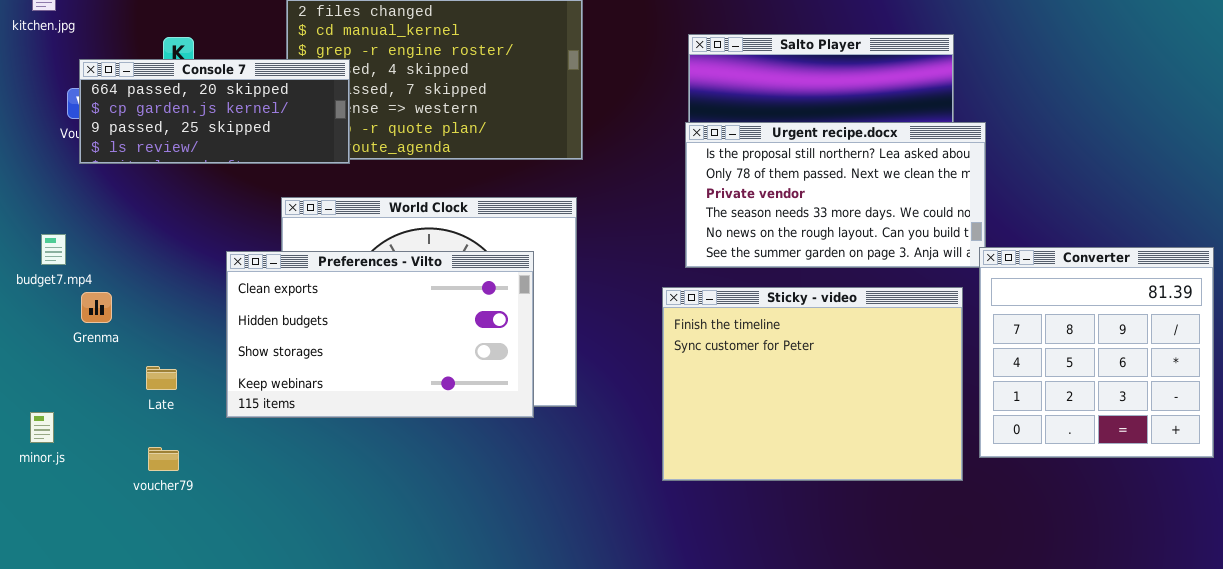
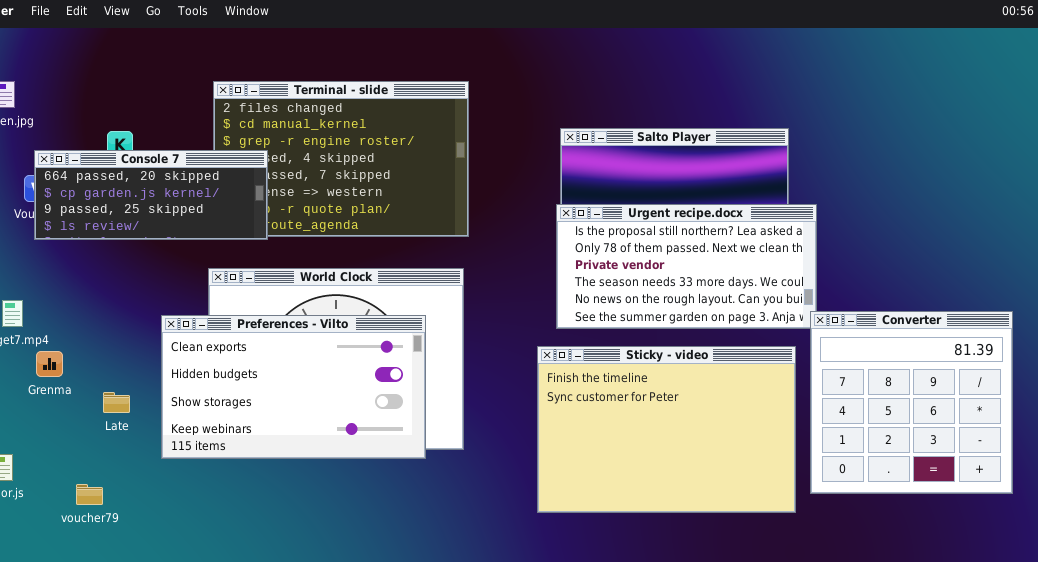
Late: [146,366,177,390] -> [103,392,130,413], moved
voucher79: [148,447,179,471] -> [76,484,103,505], moved

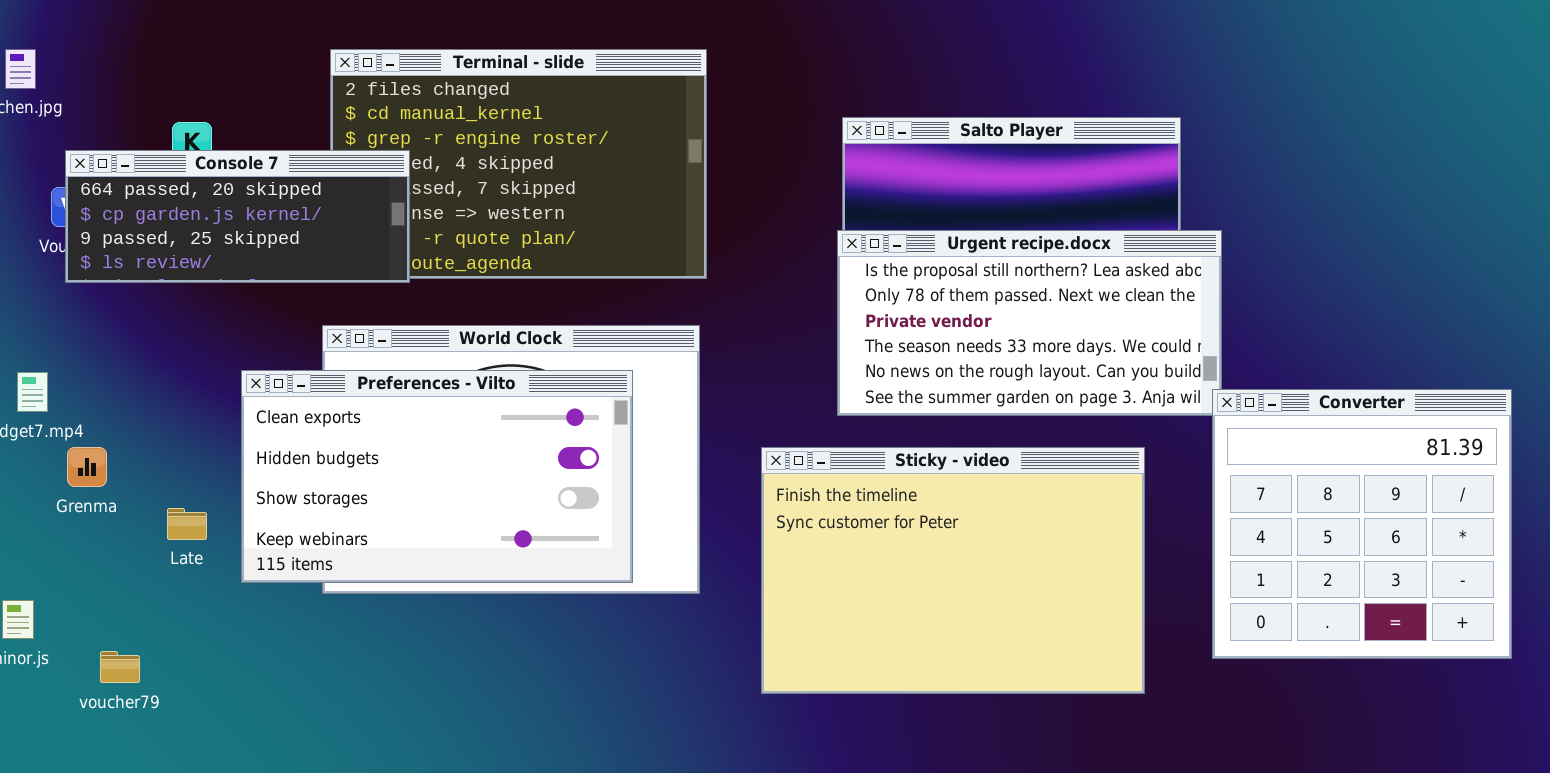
Preferences - Vilto: [161,315,426,459] -> [241,370,633,583], moved
Sticky - video: [537,346,796,513] -> [761,447,1145,694], moved
voucher79: [76,484,103,505] -> [100,651,140,683], moved

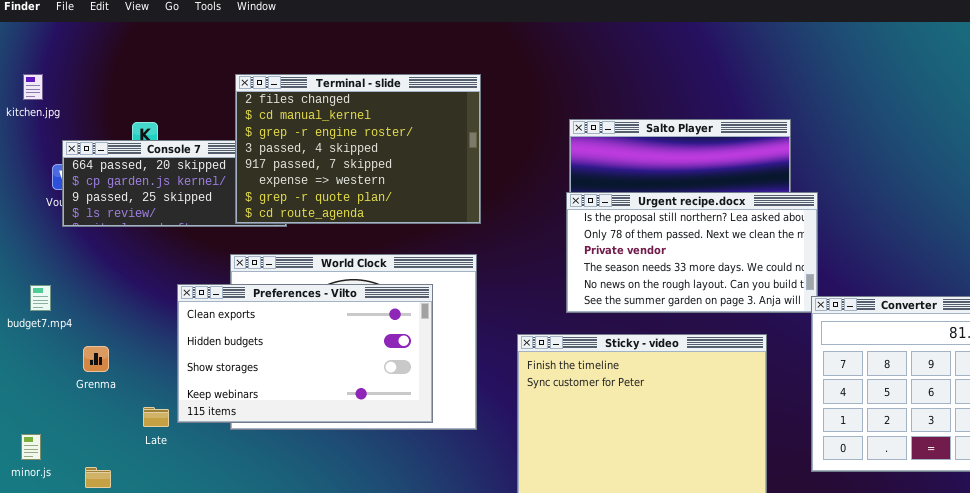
Terminal - slide: [330,49,707,279] -> [235,74,481,224], raised
Grenma: [67,447,107,487] -> [83,346,109,372], moved
Late: [167,508,207,540] -> [143,407,169,427], moved

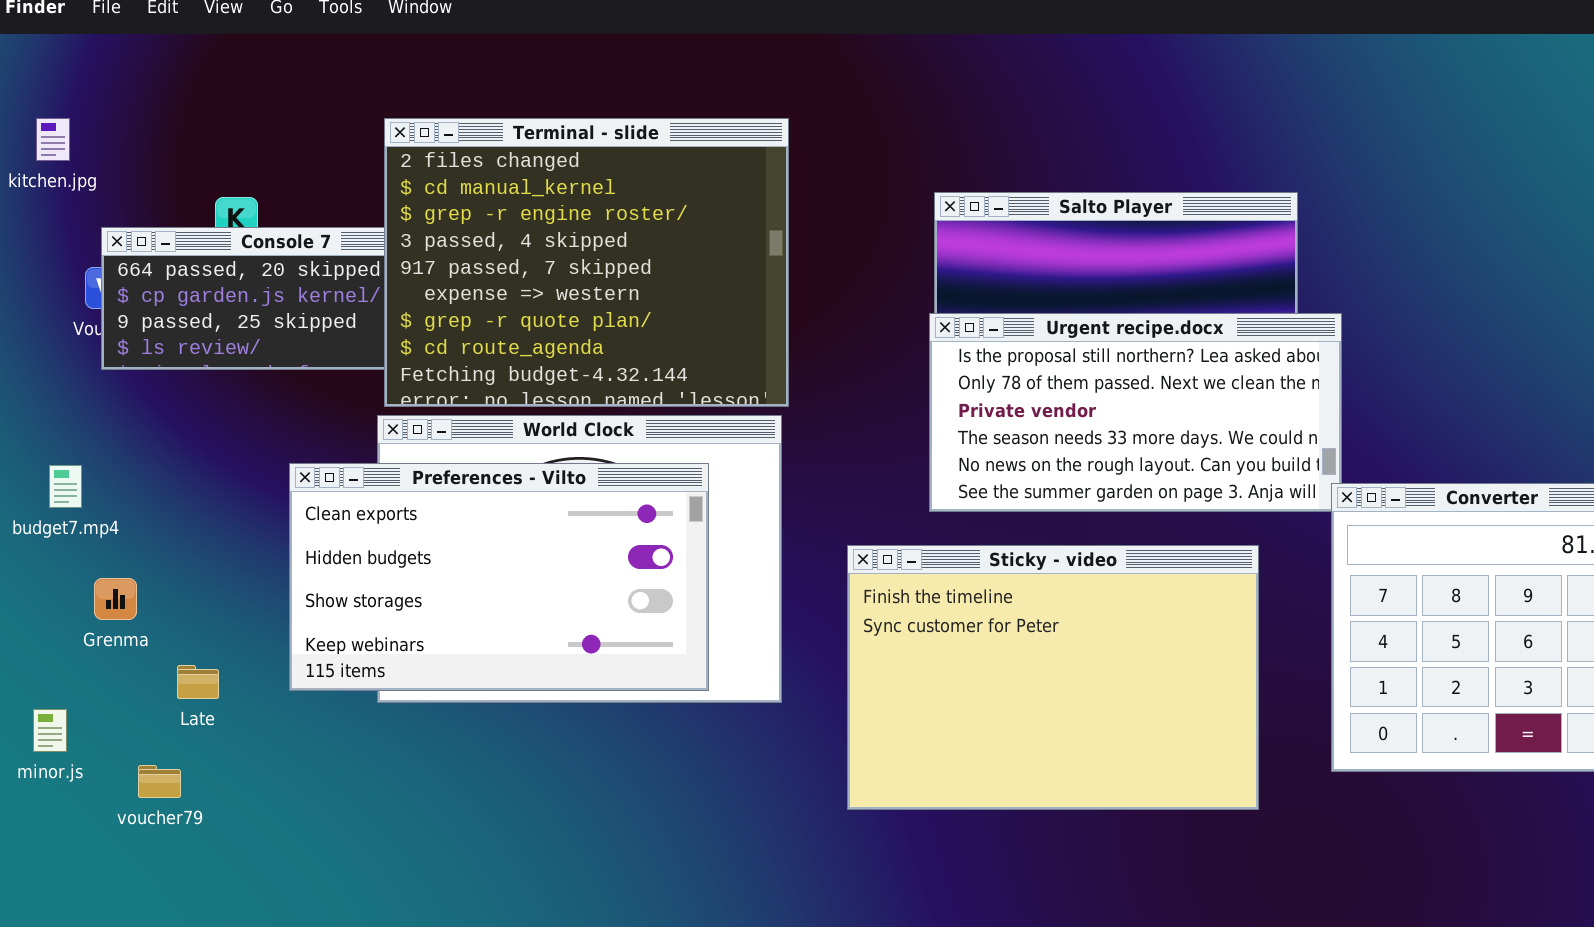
Terminal - slide: [235,74,481,224] -> [384,118,789,407], resized
Grenma: [83,346,109,372] -> [94,578,137,620], moved
Late: [143,407,169,427] -> [177,665,219,699], moved

